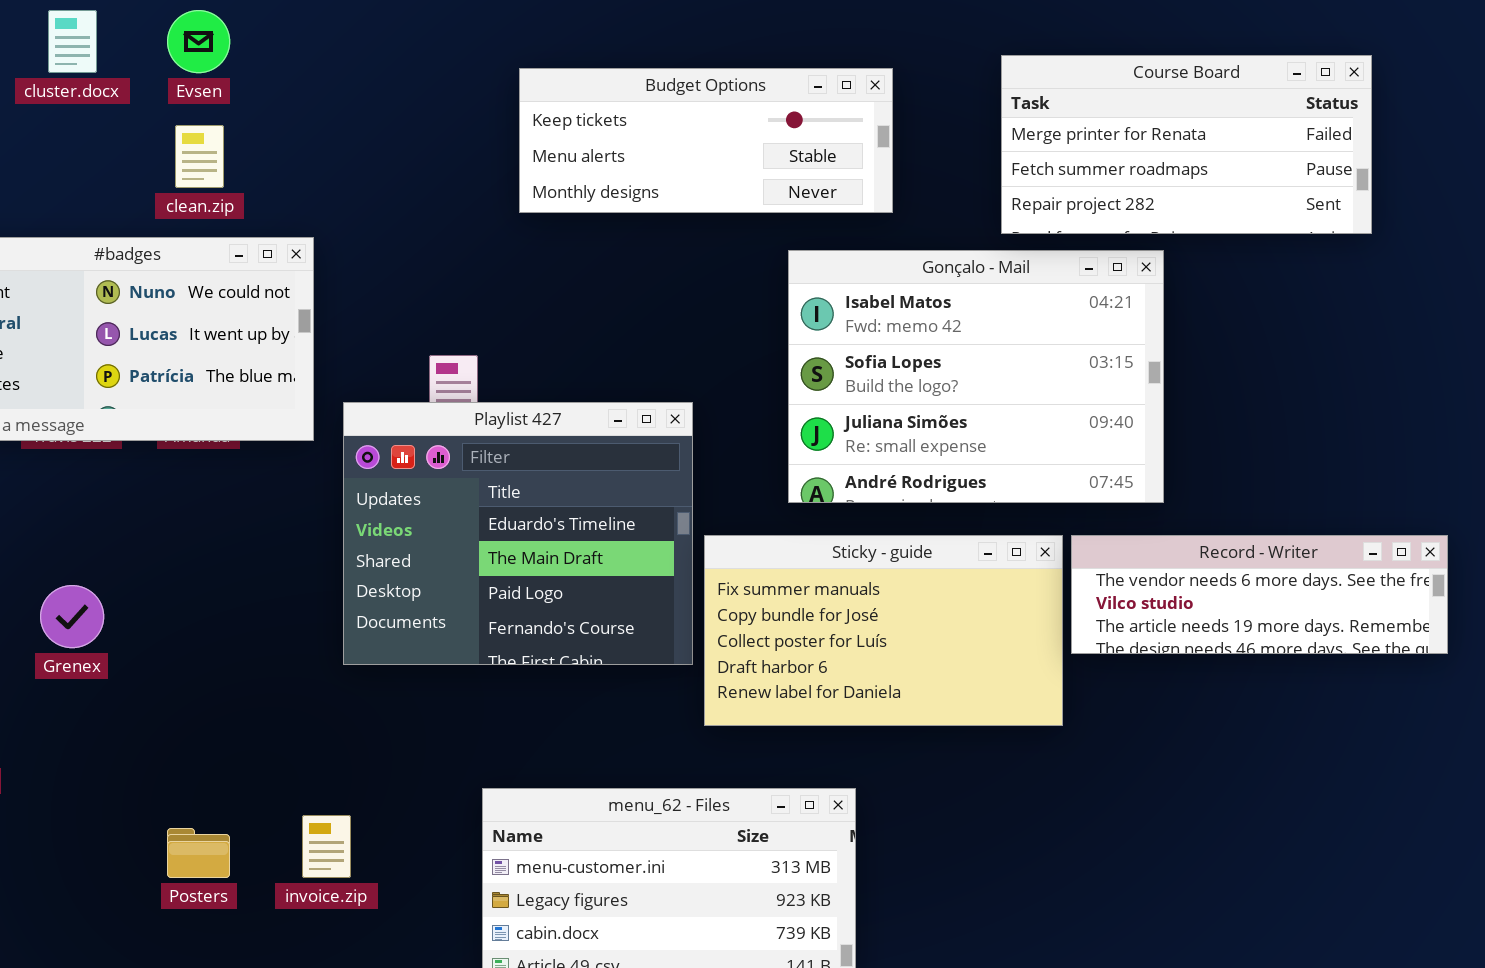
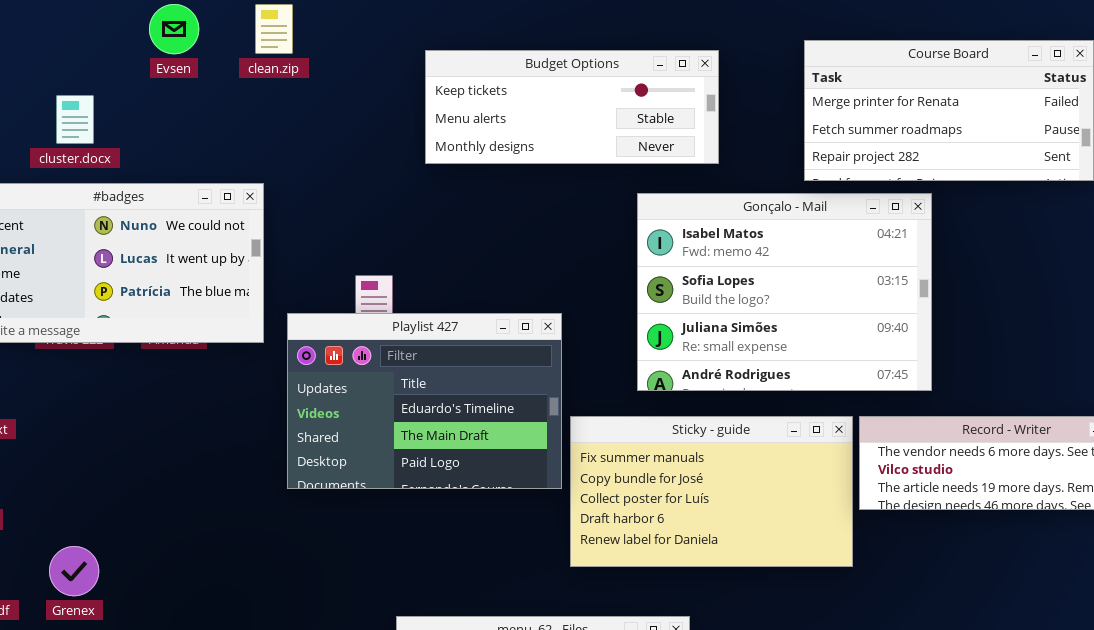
cluster.docx: [48,10,97,73] -> [56,95,94,144], moved
clean.zip: [175,125,224,188] -> [255,4,293,54], moved
Playlist 427: [343,402,693,665] -> [287,313,562,489], resized
Grenex: [40,585,104,648] -> [49,546,99,596], moved

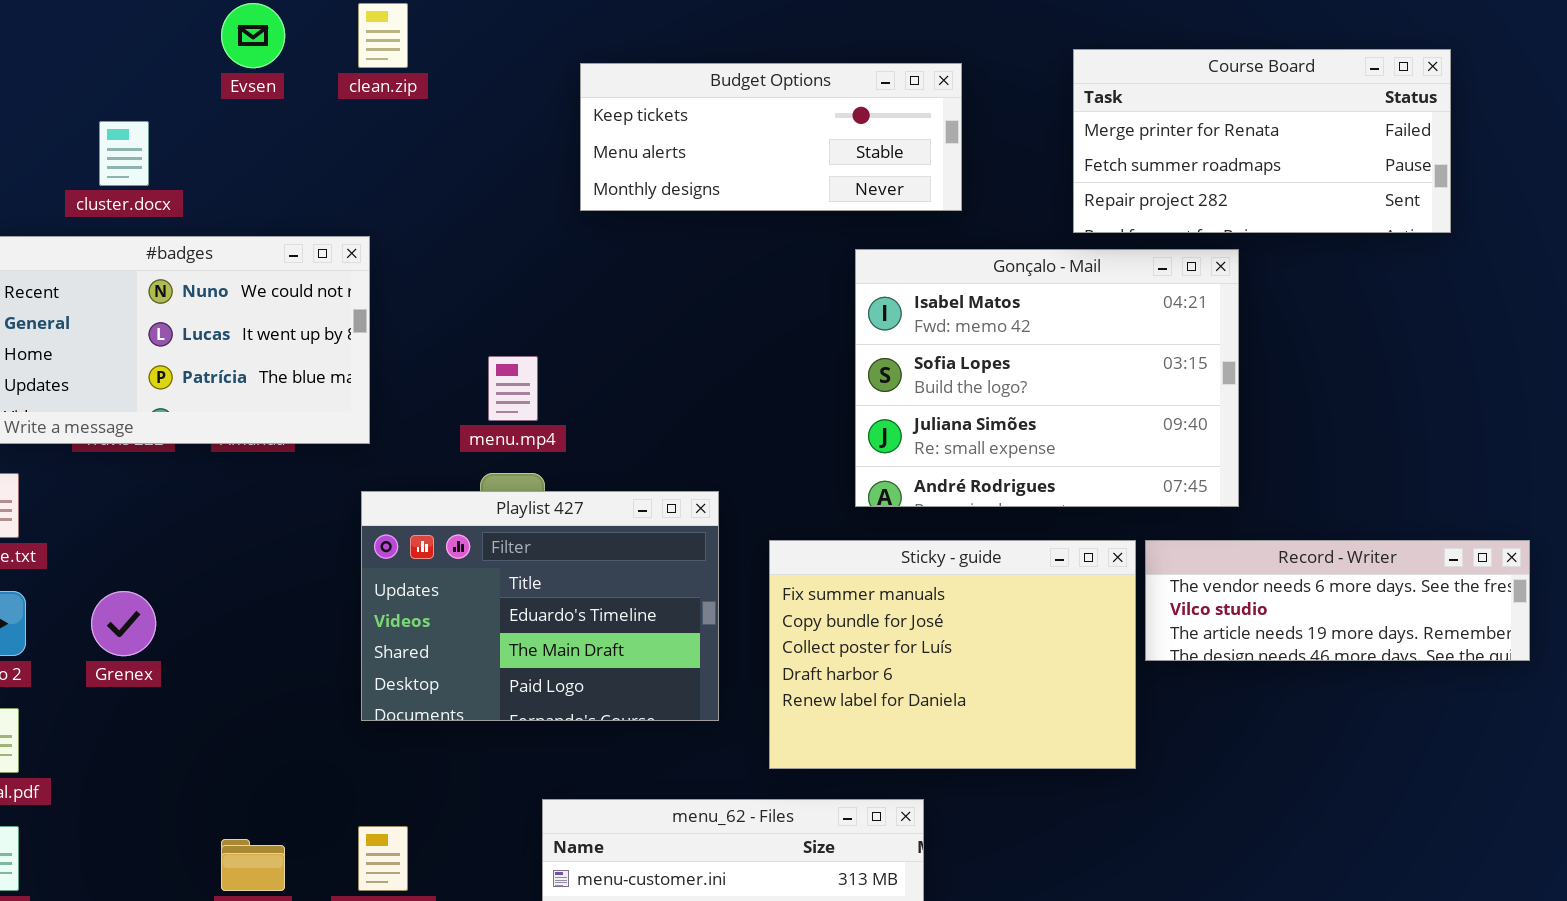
Playlist 427: [287,313,562,489] -> [361,491,719,721], moved
Sticky - guide: [570,416,853,567] -> [769,540,1136,769], resized
Grenex: [49,546,99,596] -> [91,591,156,656], moved

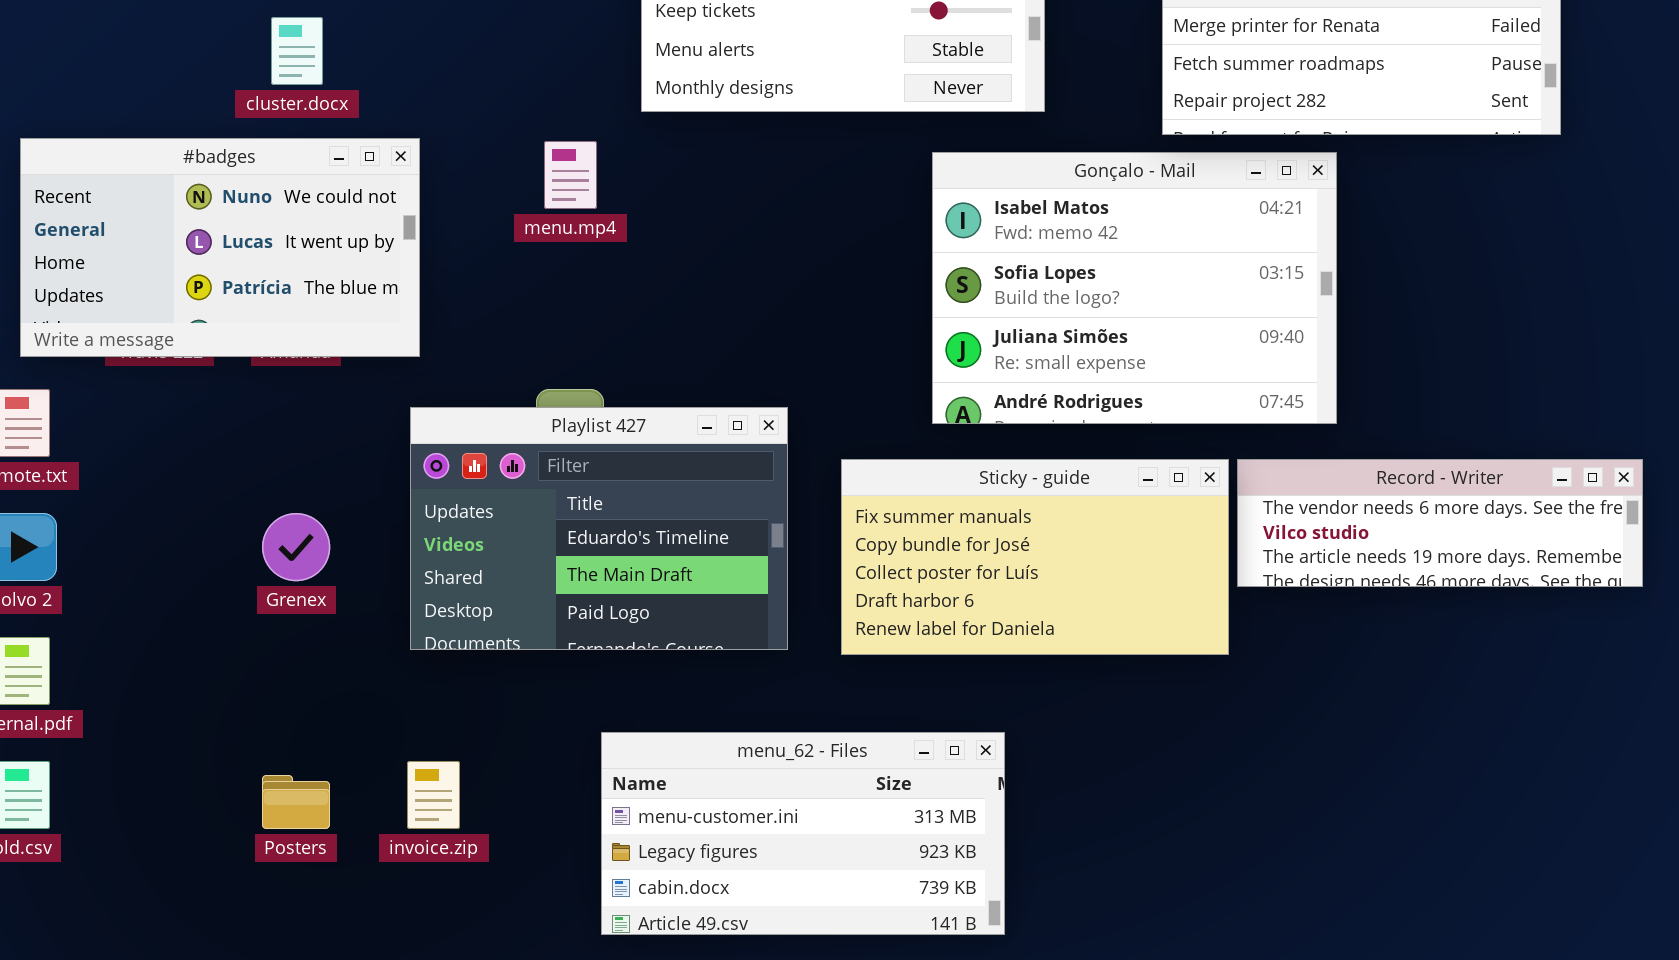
cluster.docx: [99,121,149,186] -> [271,17,323,85], moved
menu.mp4: [488,356,538,421] -> [544,141,597,209], moved
Sticky - guide: [769,540,1136,769] -> [841,459,1229,655], resized
Grenex: [91,591,156,656] -> [262,513,330,581], moved

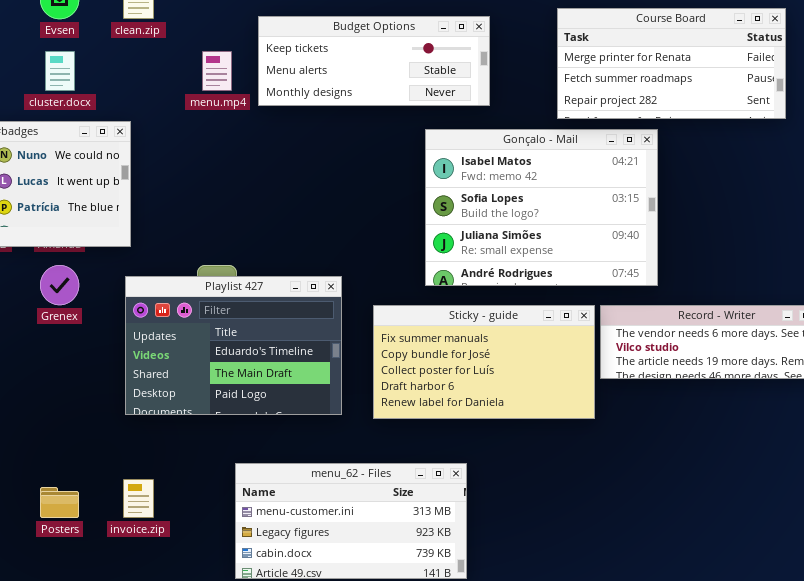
menu.mp4: [544,141,597,209] -> [202,51,232,91], moved
Grenex: [262,513,330,581] -> [40,265,79,305], moved

